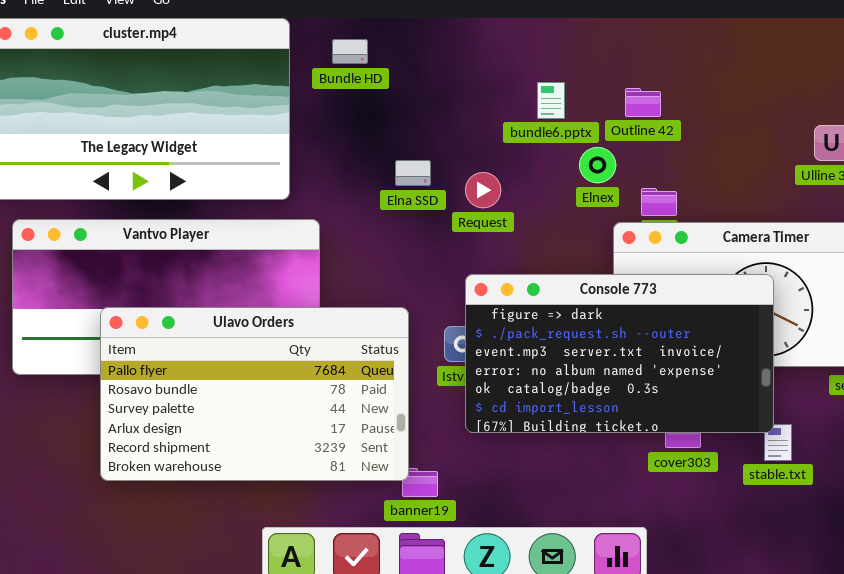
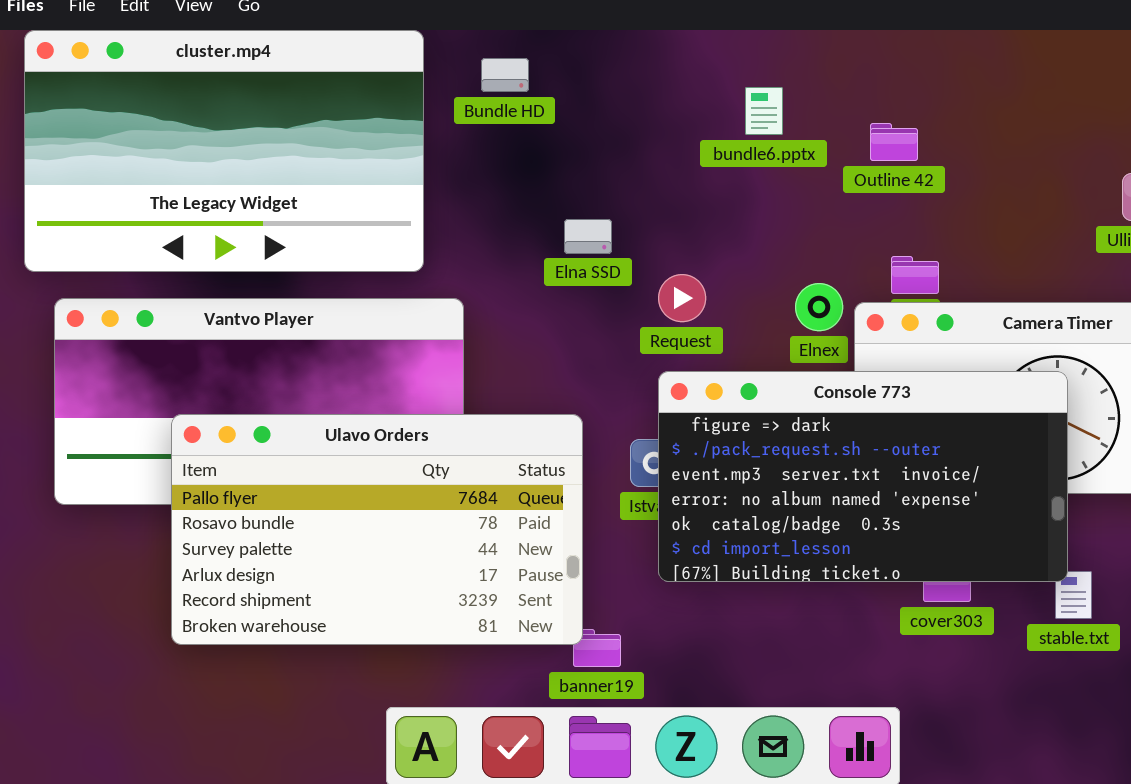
bundle6.pptx: [537,82,565,119] -> [745,87,783,135], moved
Elnex: [579,147,616,183] -> [795,283,843,331], moved
Request: [465,172,501,208] -> [658,274,706,322], moved

